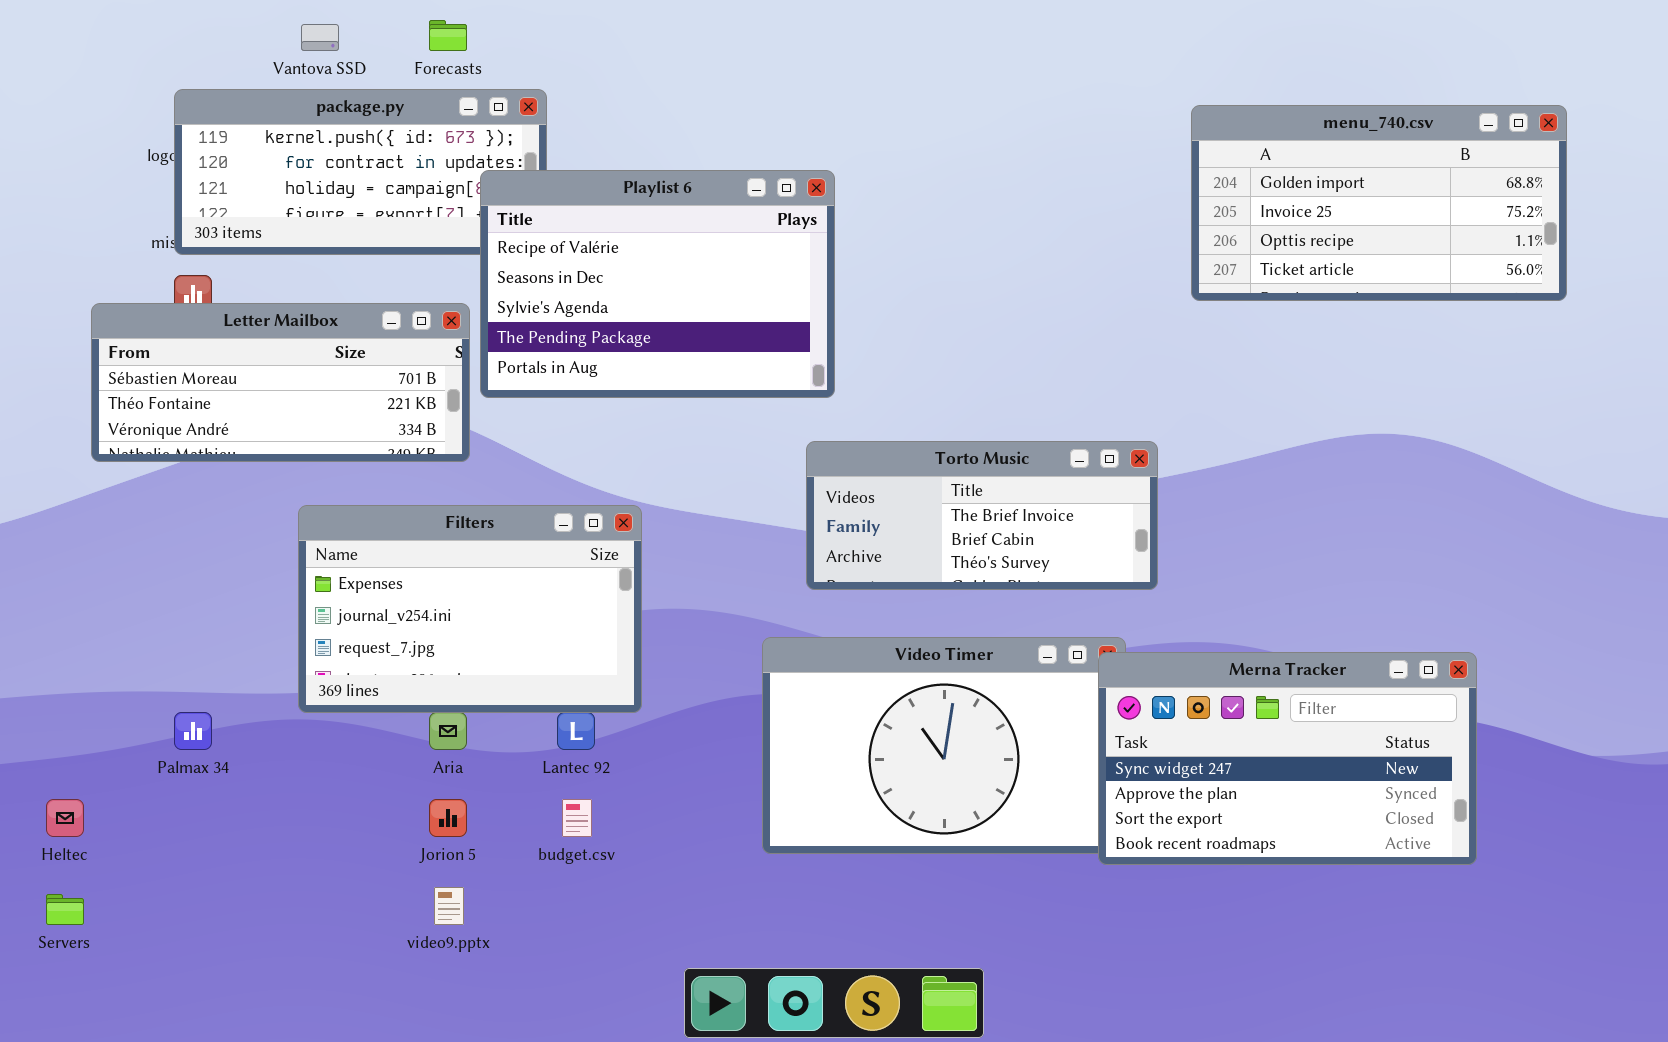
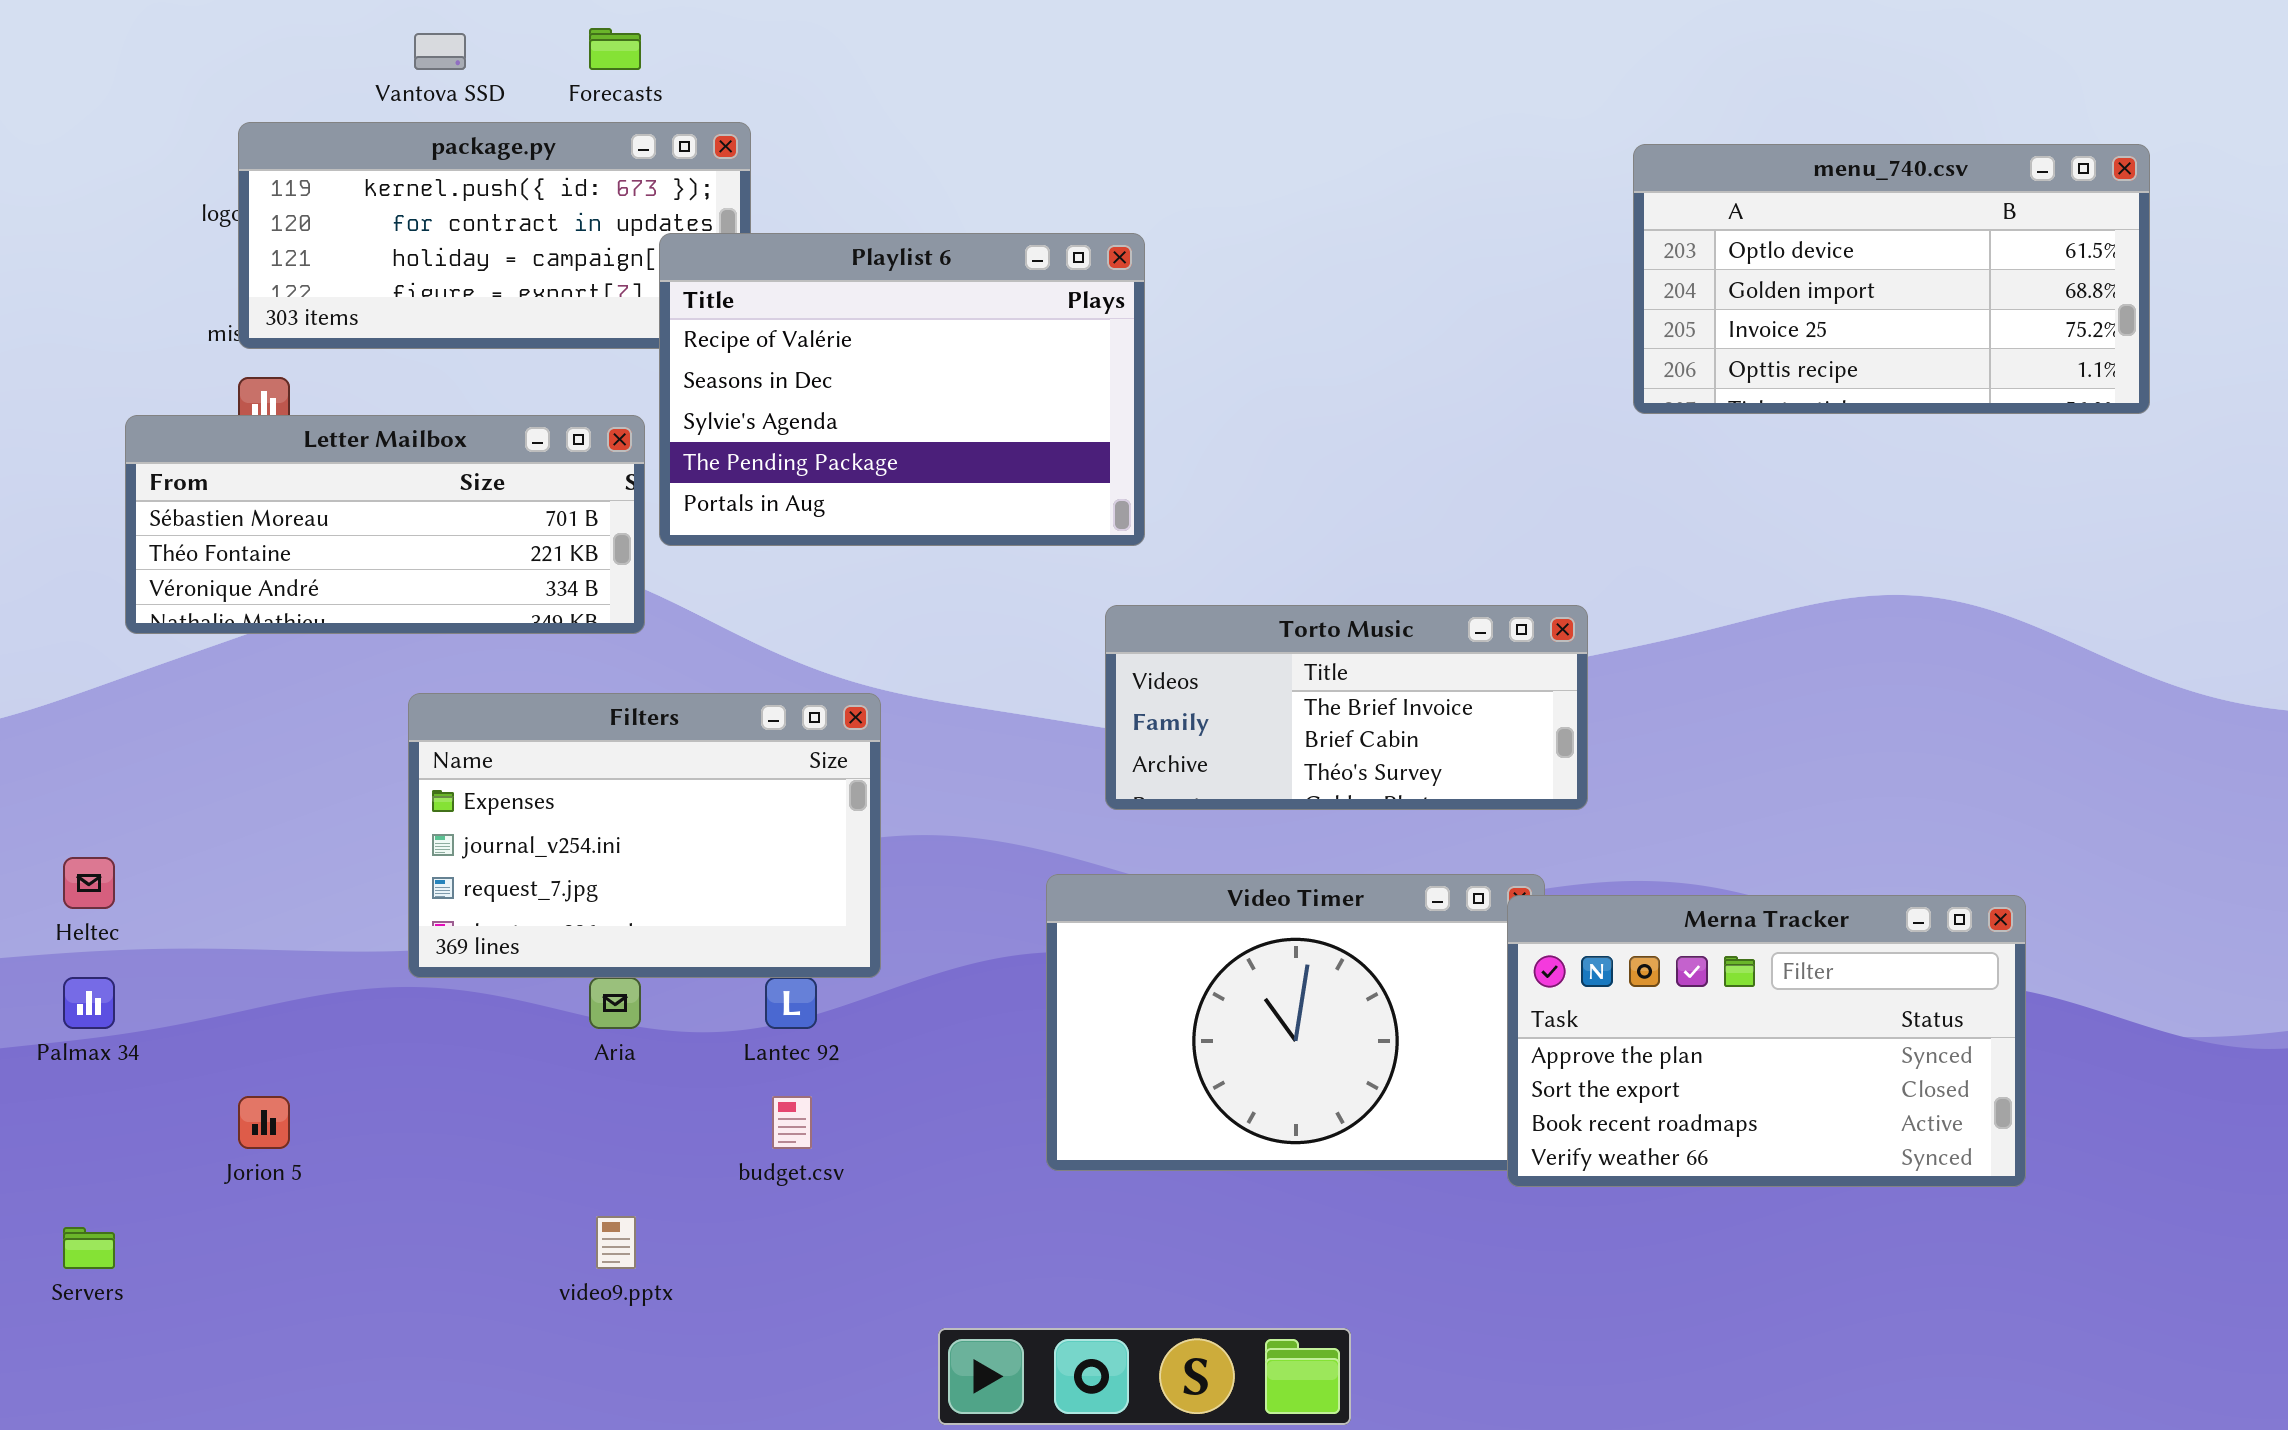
menu_740.csv: [1191,105,1567,301] -> [1633,144,2150,414], scrolled up 1 row
Merna Tracker: [1098,652,1477,865] -> [1507,895,2026,1187], scrolled down 1 row
Palmax 34: [174,712,212,750] -> [63,977,115,1029], moved
Heltec: [46,799,84,837] -> [63,857,115,909], moved
Jorion 5: [429,799,467,837] -> [238,1096,290,1149], moved

